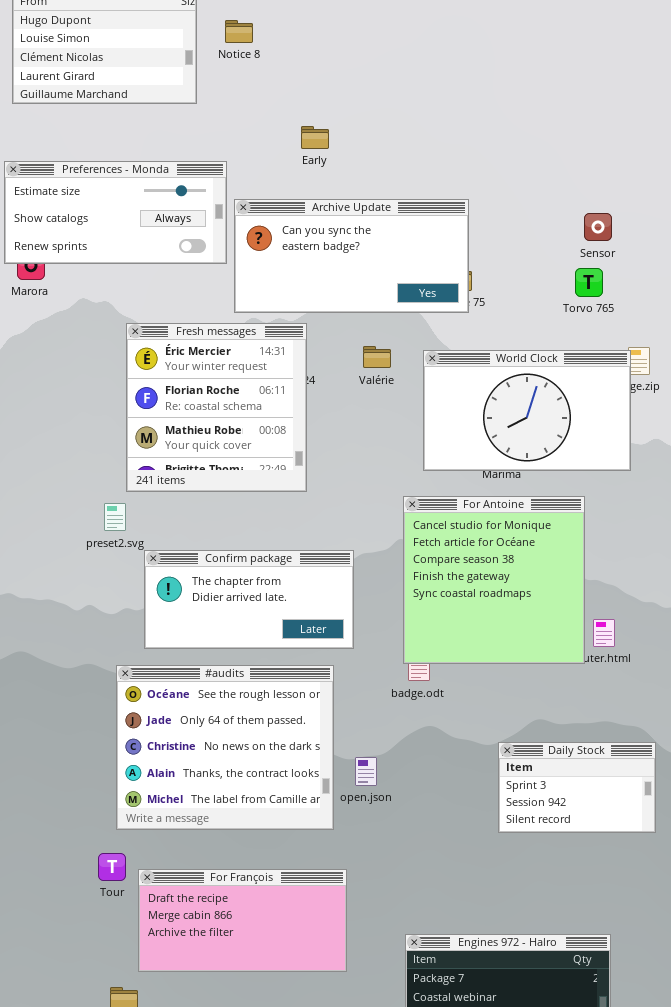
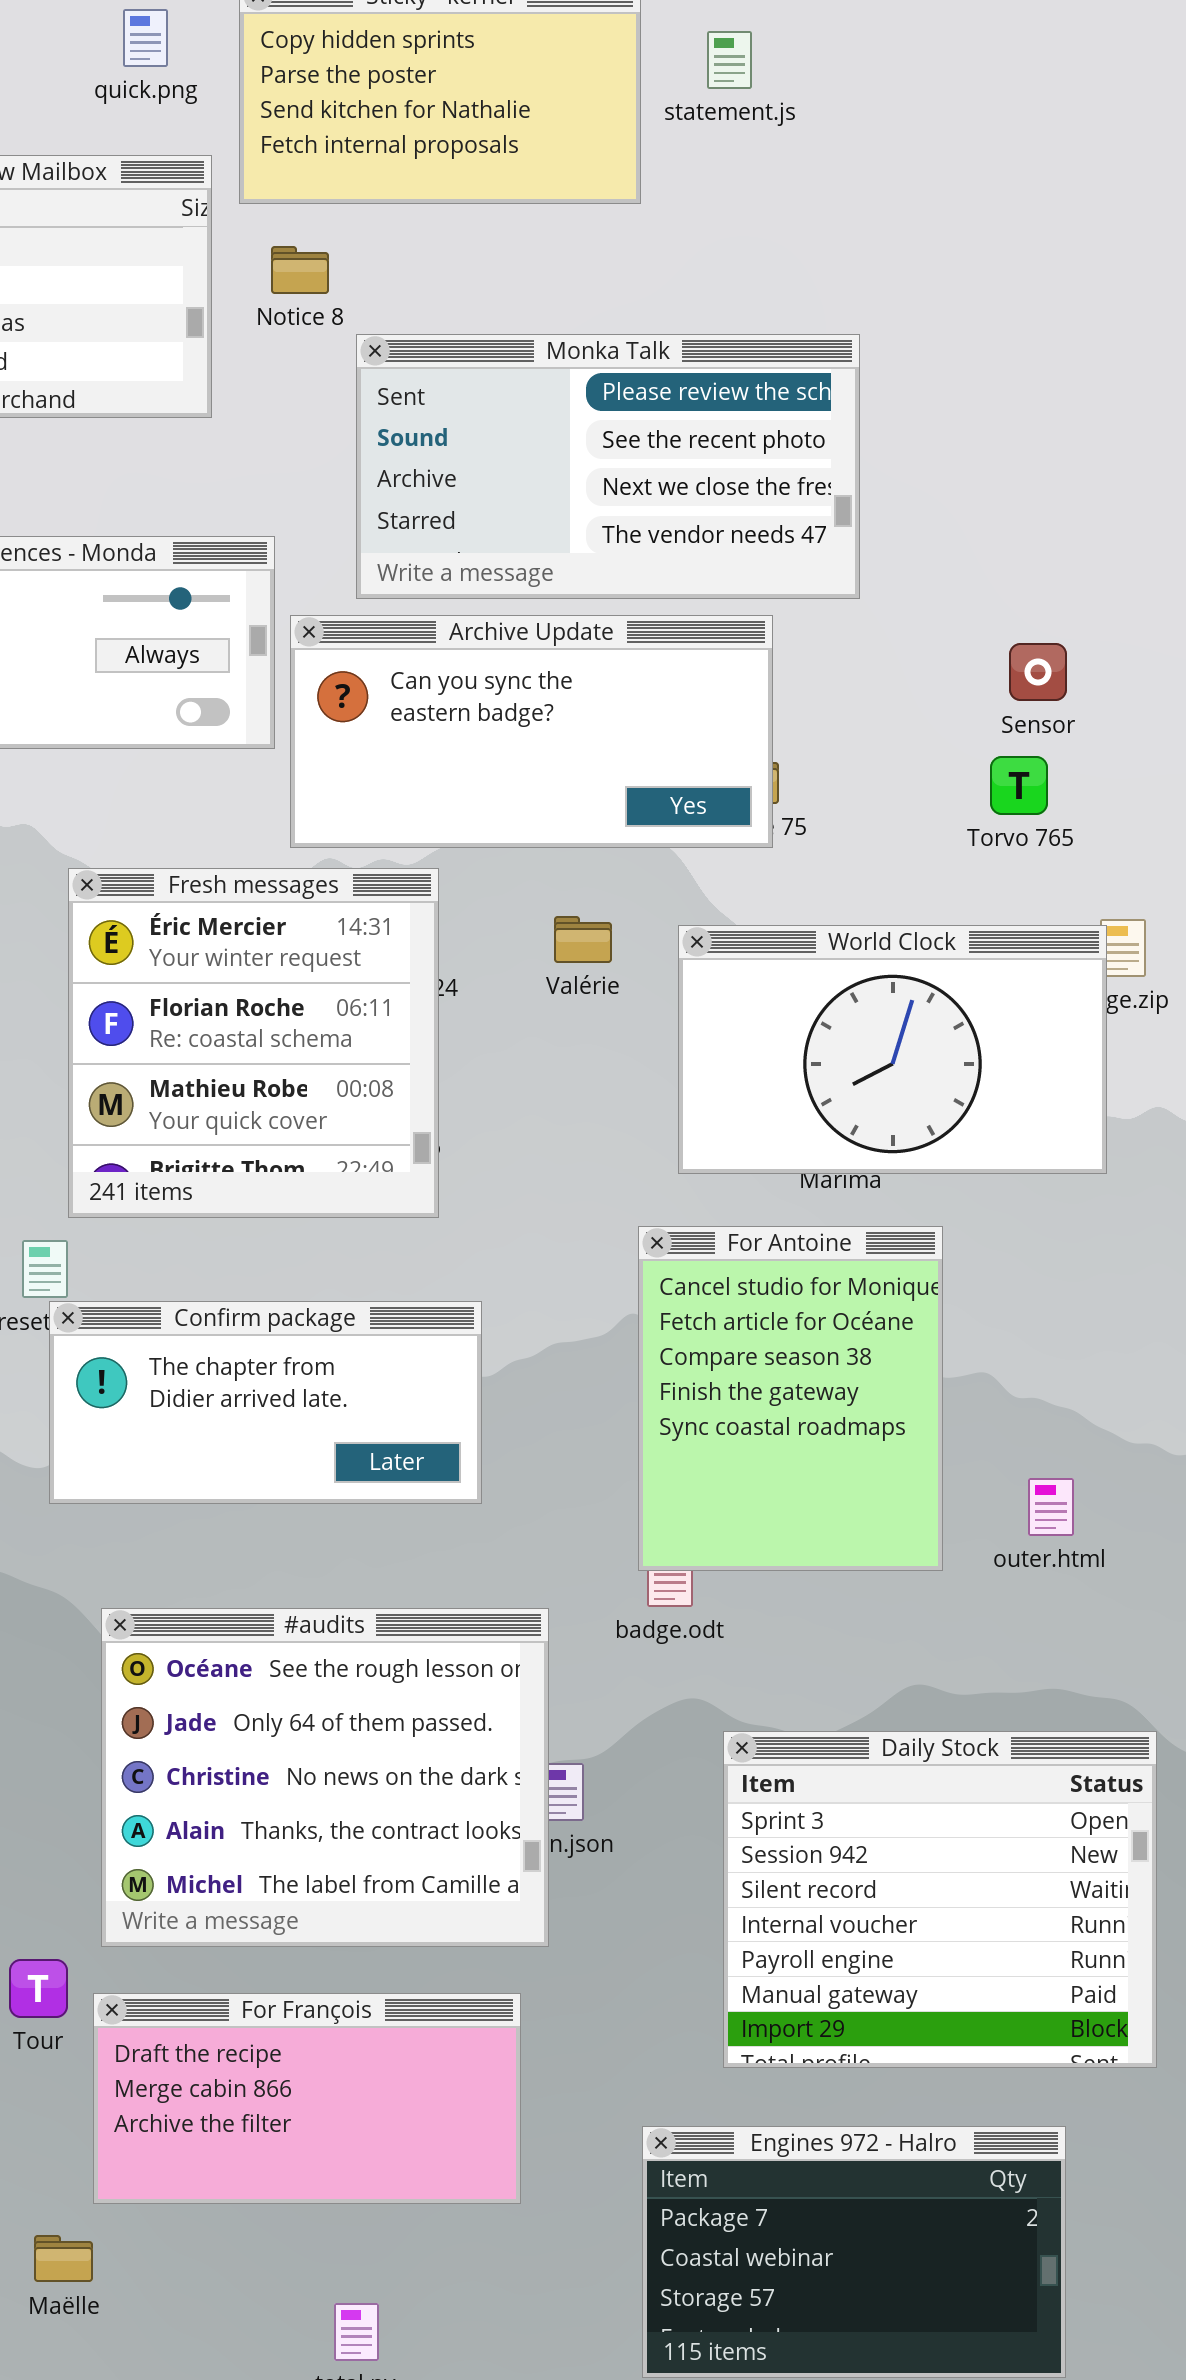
Monka Talk: none -> [356,334,860,599], opened
For Antoine: [403,496,585,664] -> [638,1226,943,1571], resized
Confirm package: [144,550,354,649] -> [49,1301,482,1504], moved
#audits: [116,665,334,830] -> [101,1608,549,1947], moved
Daily Stock: [498,742,656,833] -> [723,1731,1157,2068], resized

